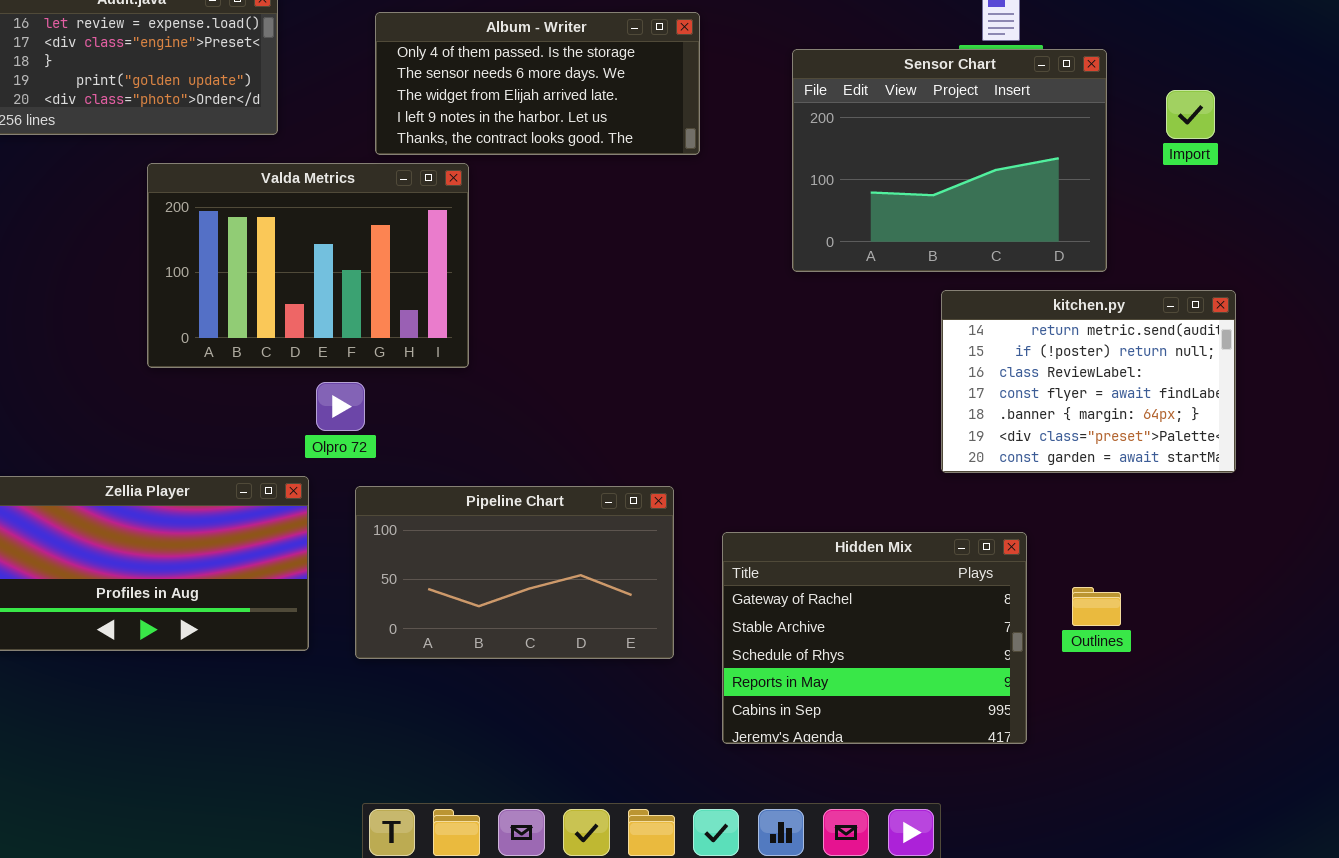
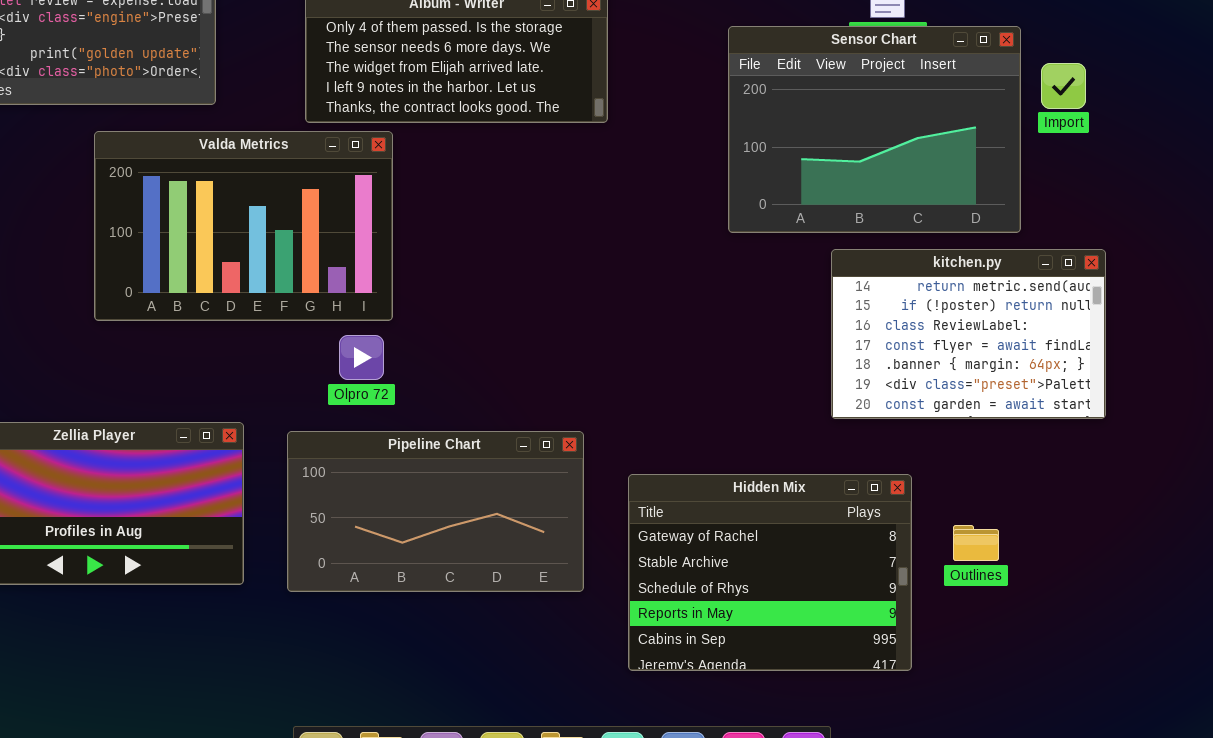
Sensor Chart: [792,49,1107,272] -> [728,26,1021,233], moved
Olpro 72: [316,382,365,431] -> [339,335,384,380], moved

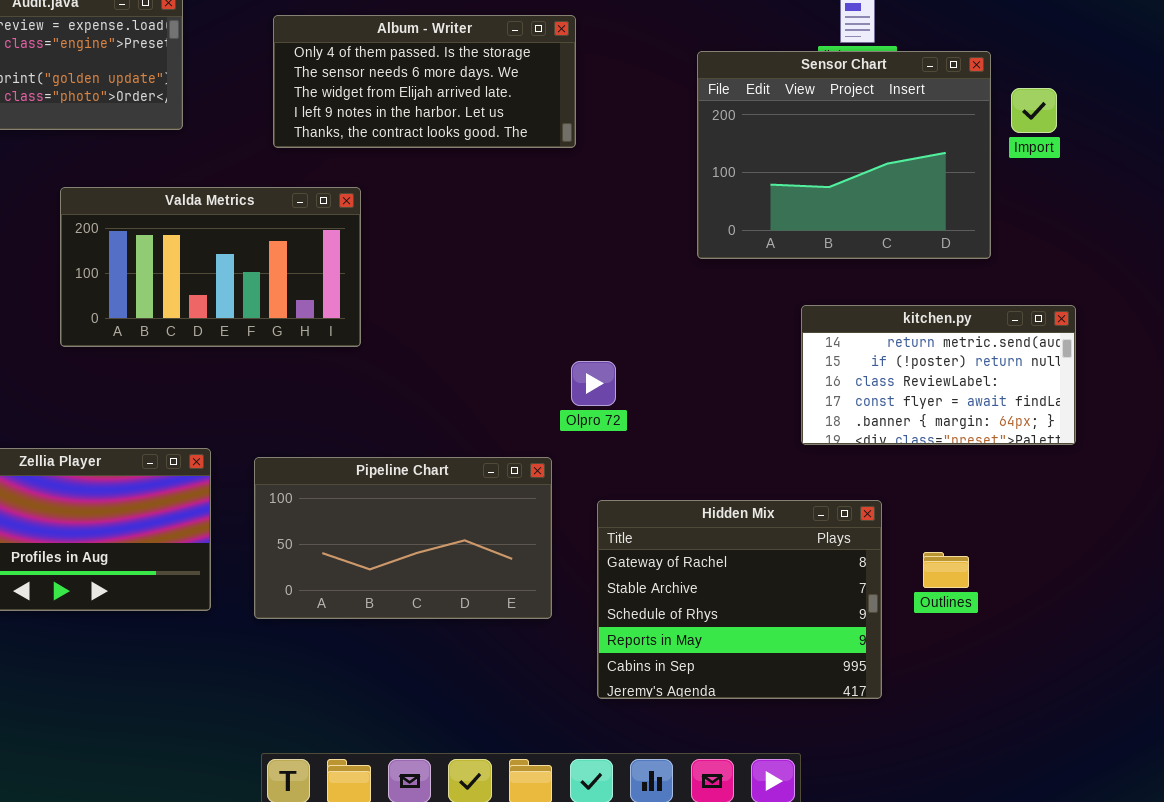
Valda Metrics: [94,131,393,321] -> [60,187,361,347], resized
kitchen.py: [831,249,1106,419] -> [801,305,1076,445], resized
Olpro 72: [339,335,384,380] -> [571,361,616,406], moved

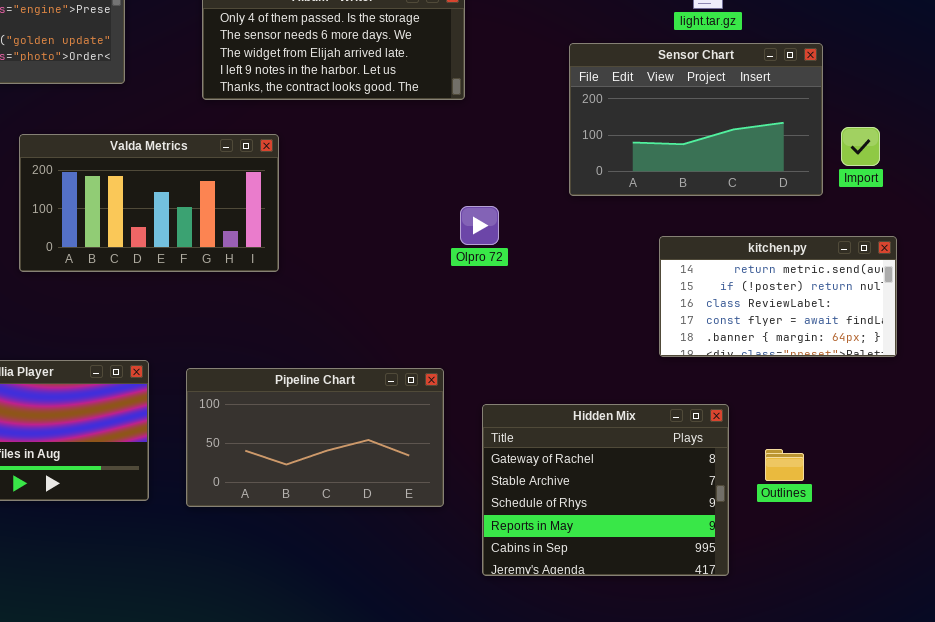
Sensor Chart: [697,51,991,259] -> [569,43,823,196], resized
Import: [1011,88,1057,133] -> [841,127,880,166], moved
Olpro 72: [571,361,616,406] -> [460,206,499,245], moved

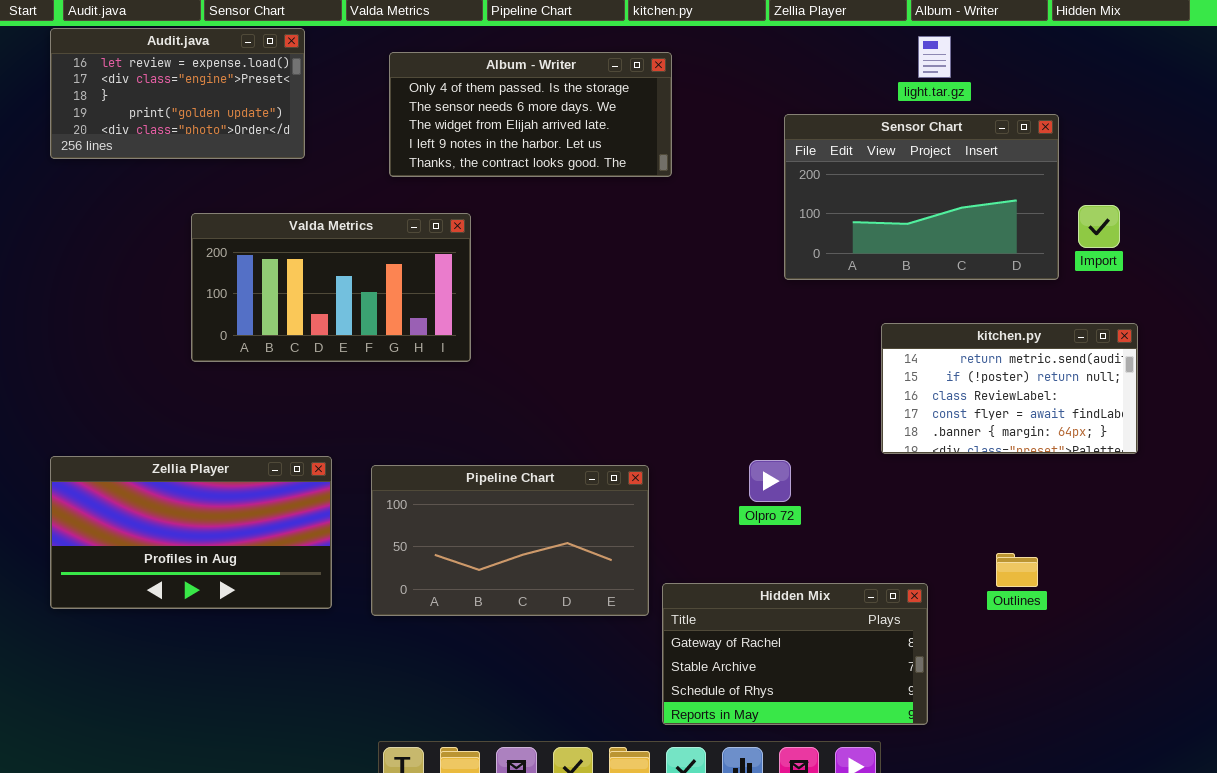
Olpro 72: [460,206,499,245] -> [749,460,791,502], moved
Hidden Mix: [482,404,729,576] -> [662,583,928,725], moved, resized

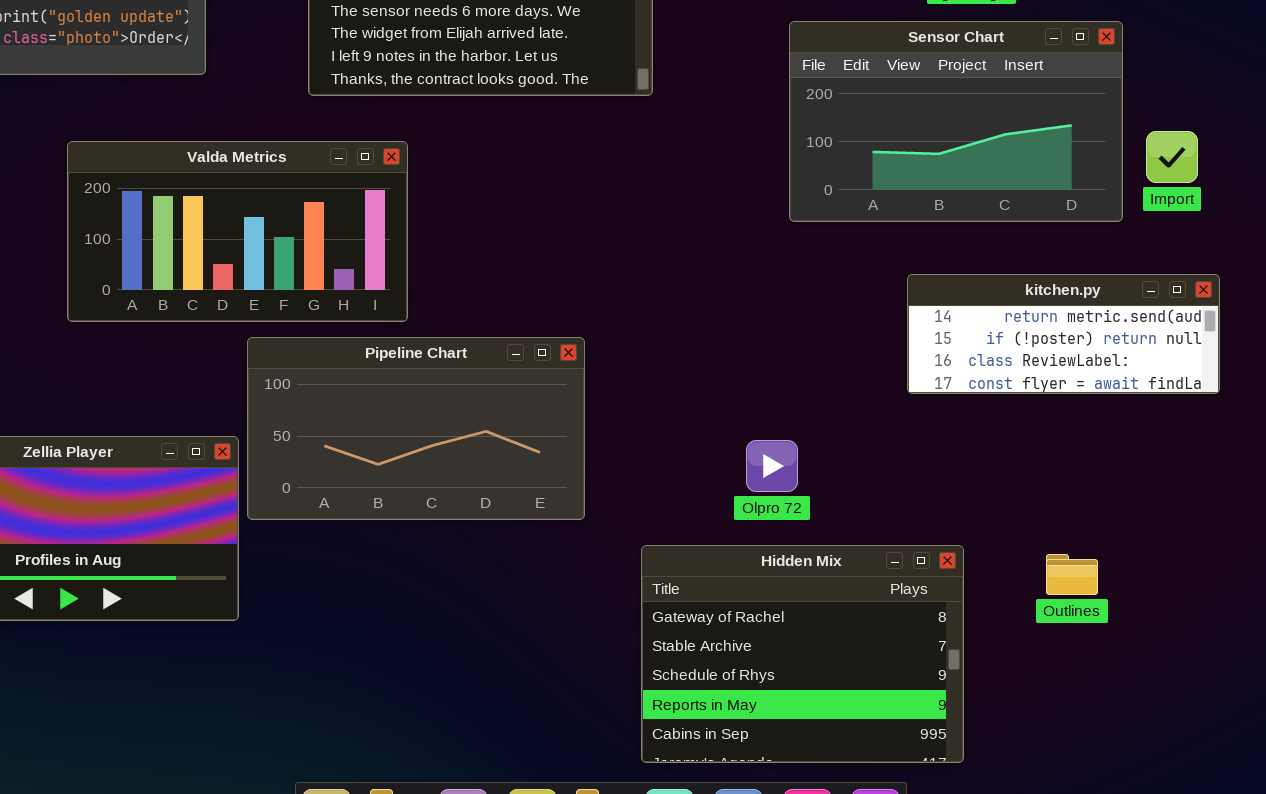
kitchen.py: [881,323,1138,454] -> [907,274,1220,394], resized
Pipeline Chart: [371,465,649,616] -> [247,337,585,520], moved
Hidden Mix: [662,583,928,725] -> [641,545,964,763], resized

